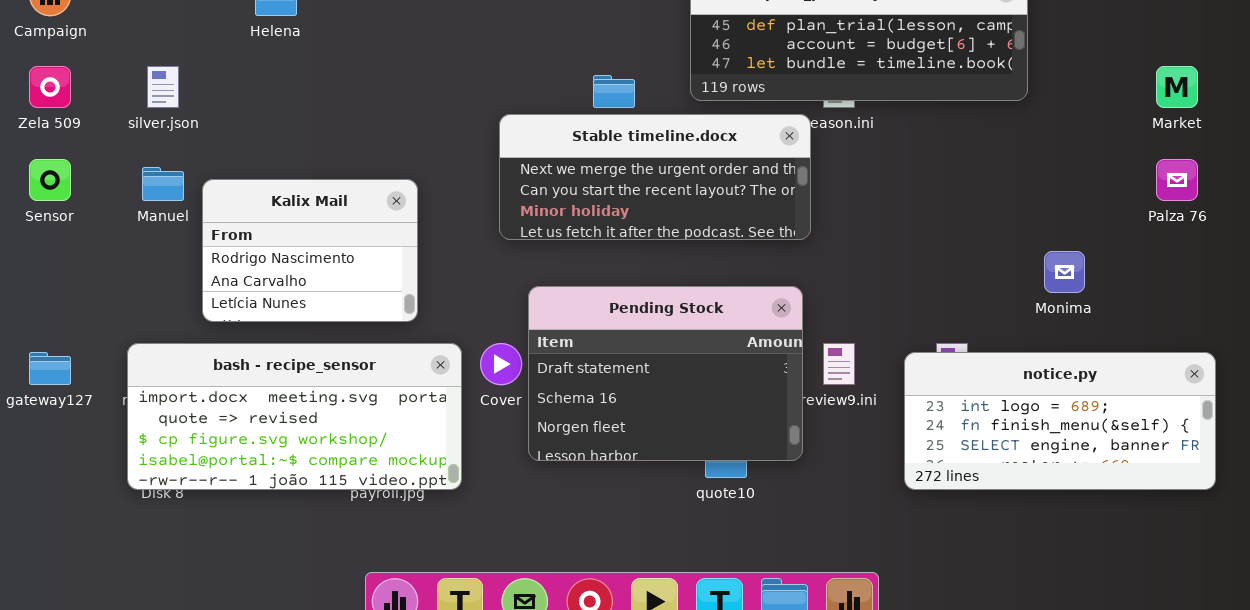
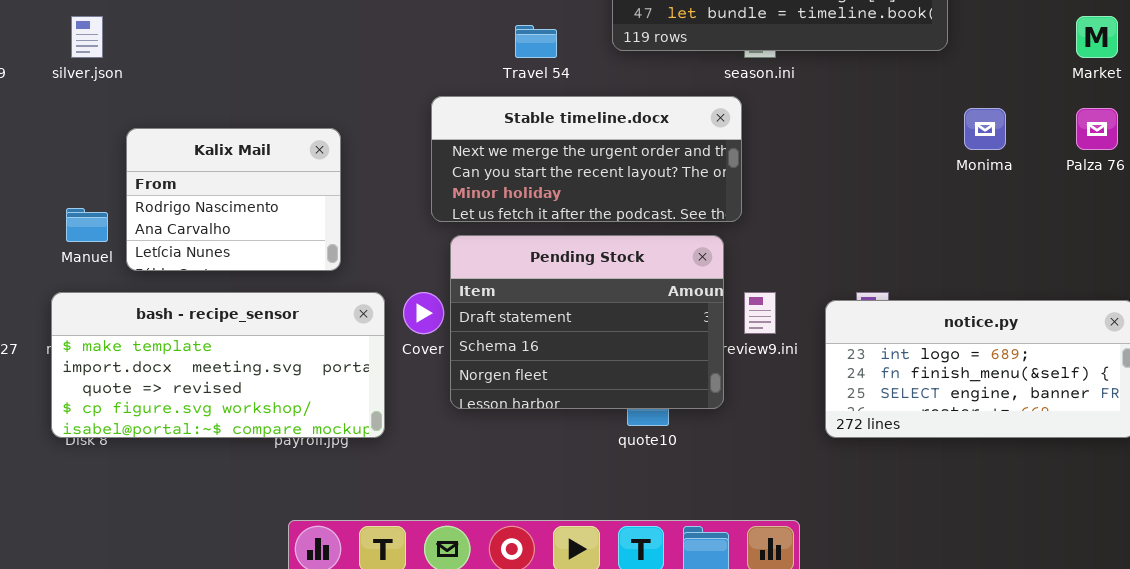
Stable timeline.docx: [499,114,811,240] -> [431,96,742,222], moved
Manuel: [142,167,184,201] -> [66,208,108,242], moved
Monima: [1044,251,1085,293] -> [964,108,1006,150], moved
bash - recipe_sensor: [127,343,462,490] -> [51,292,385,438], scrolled up 1 row

